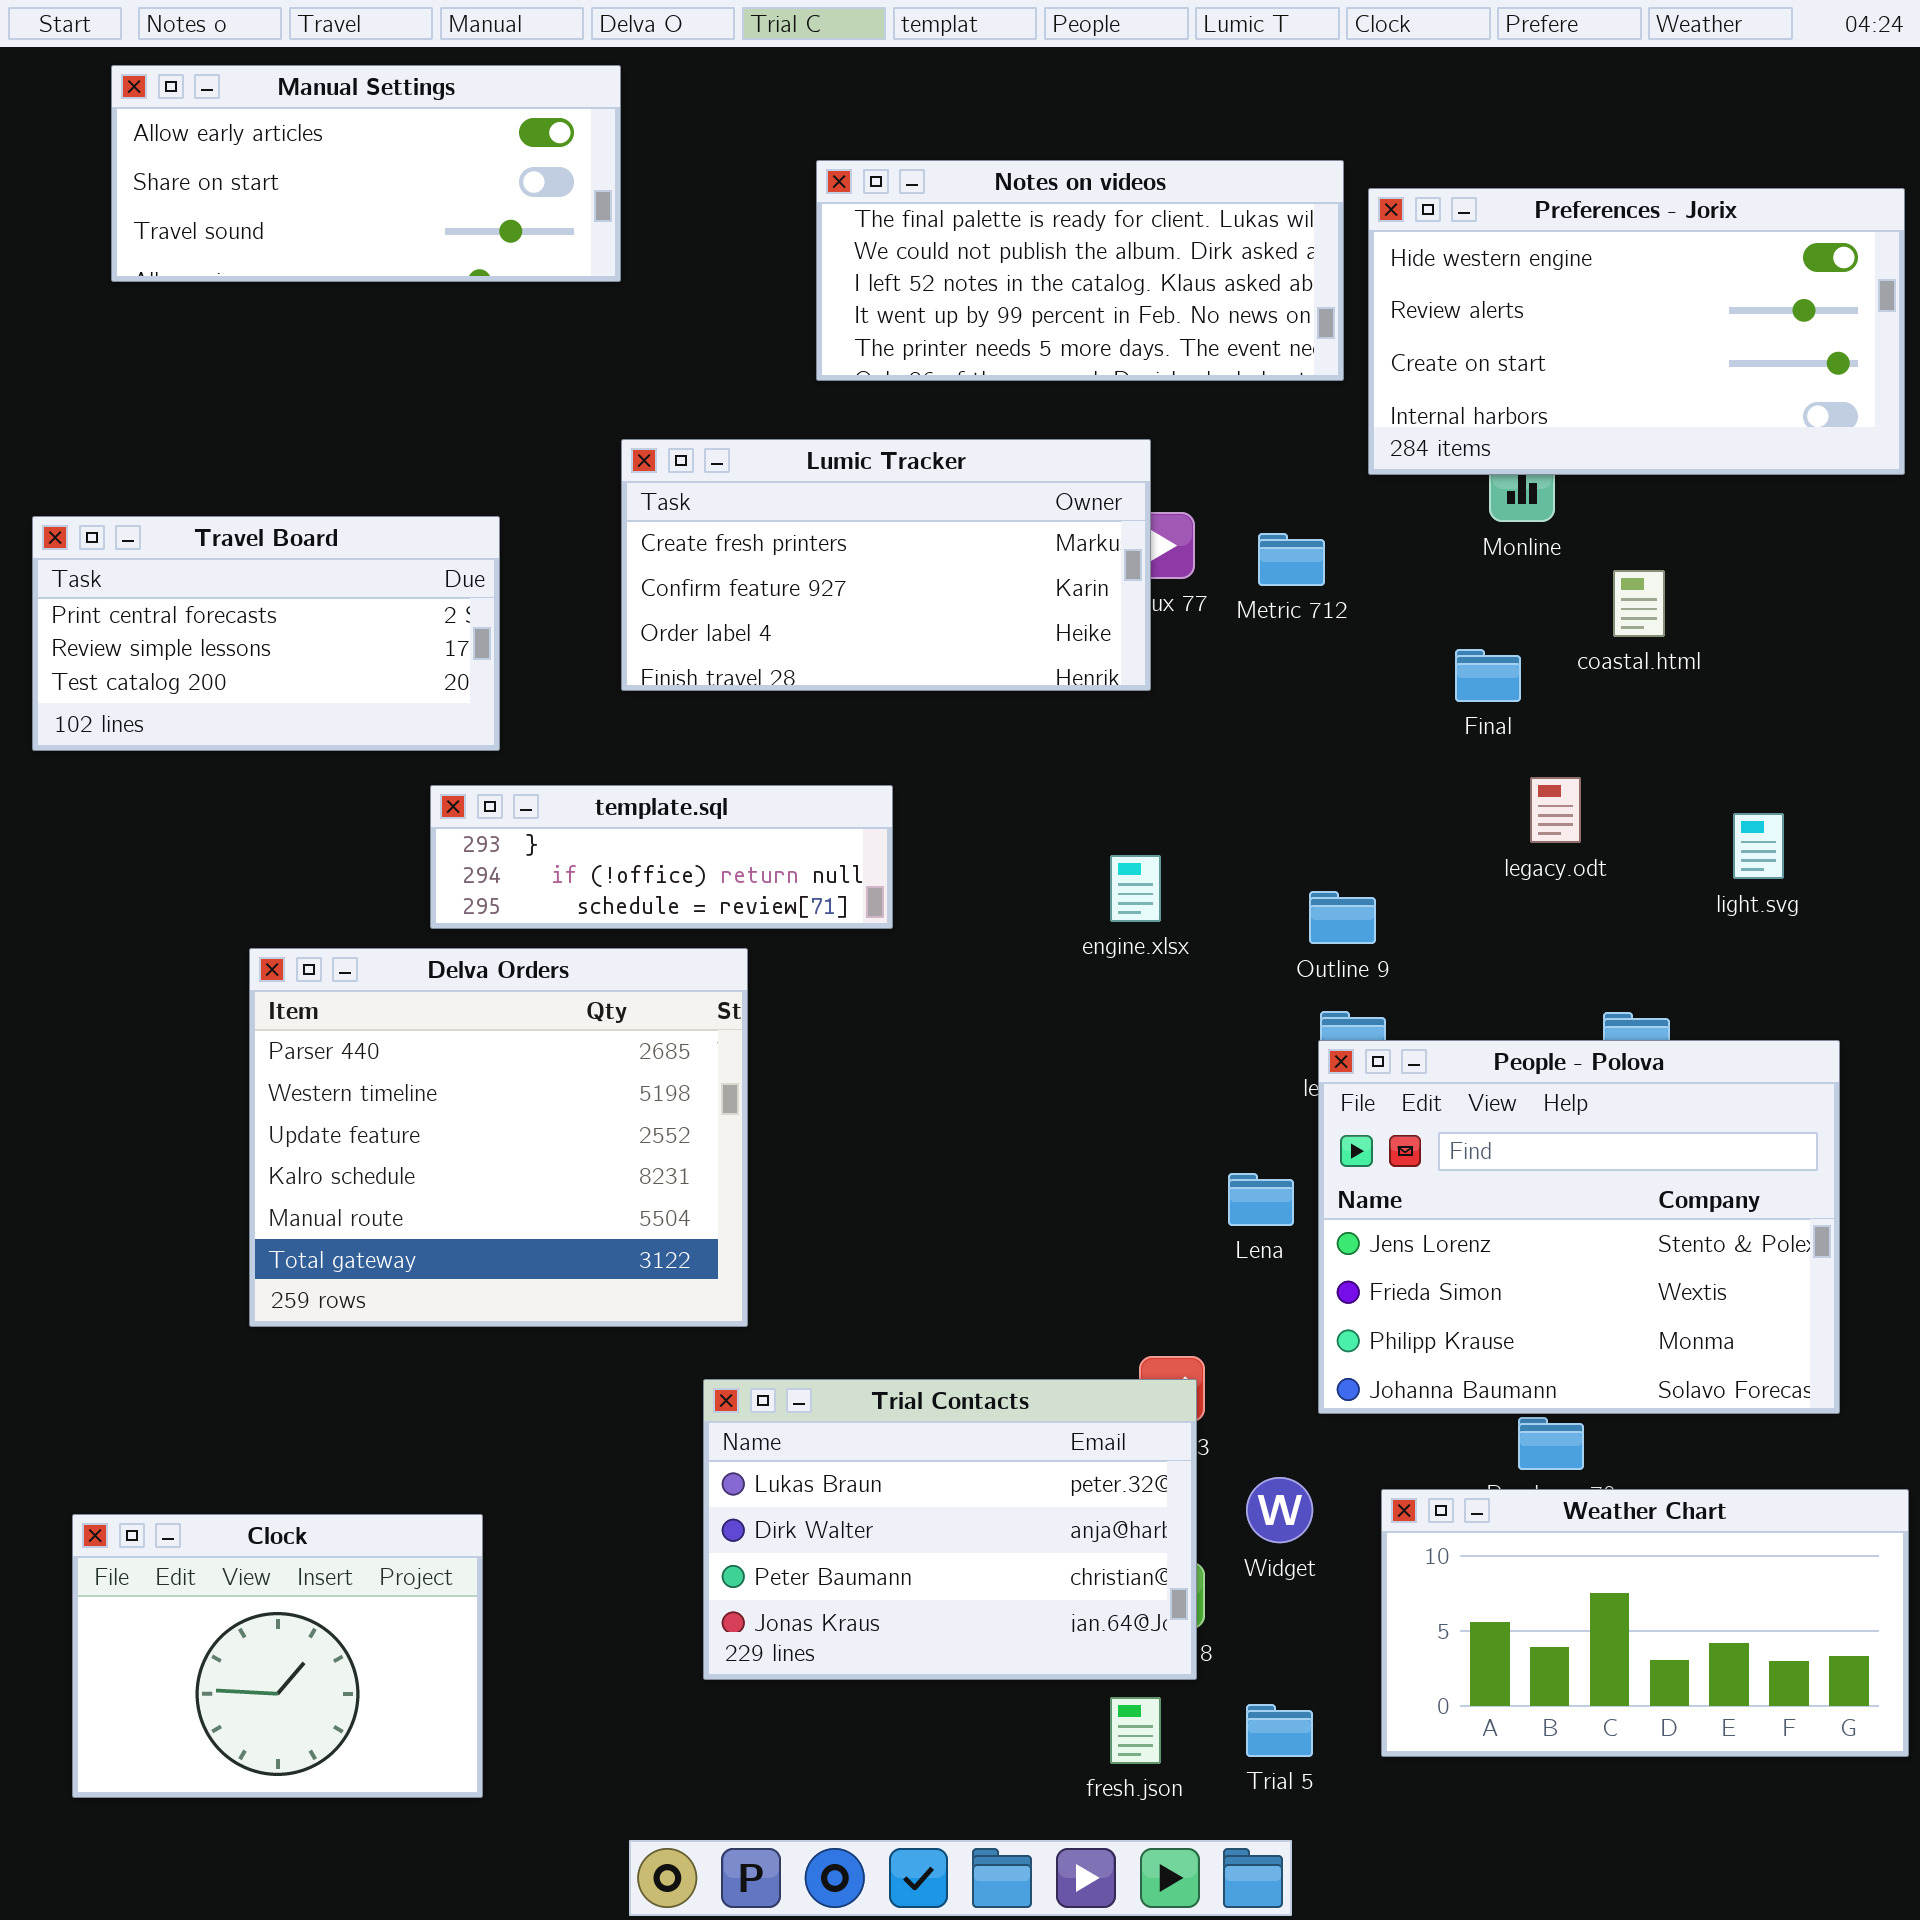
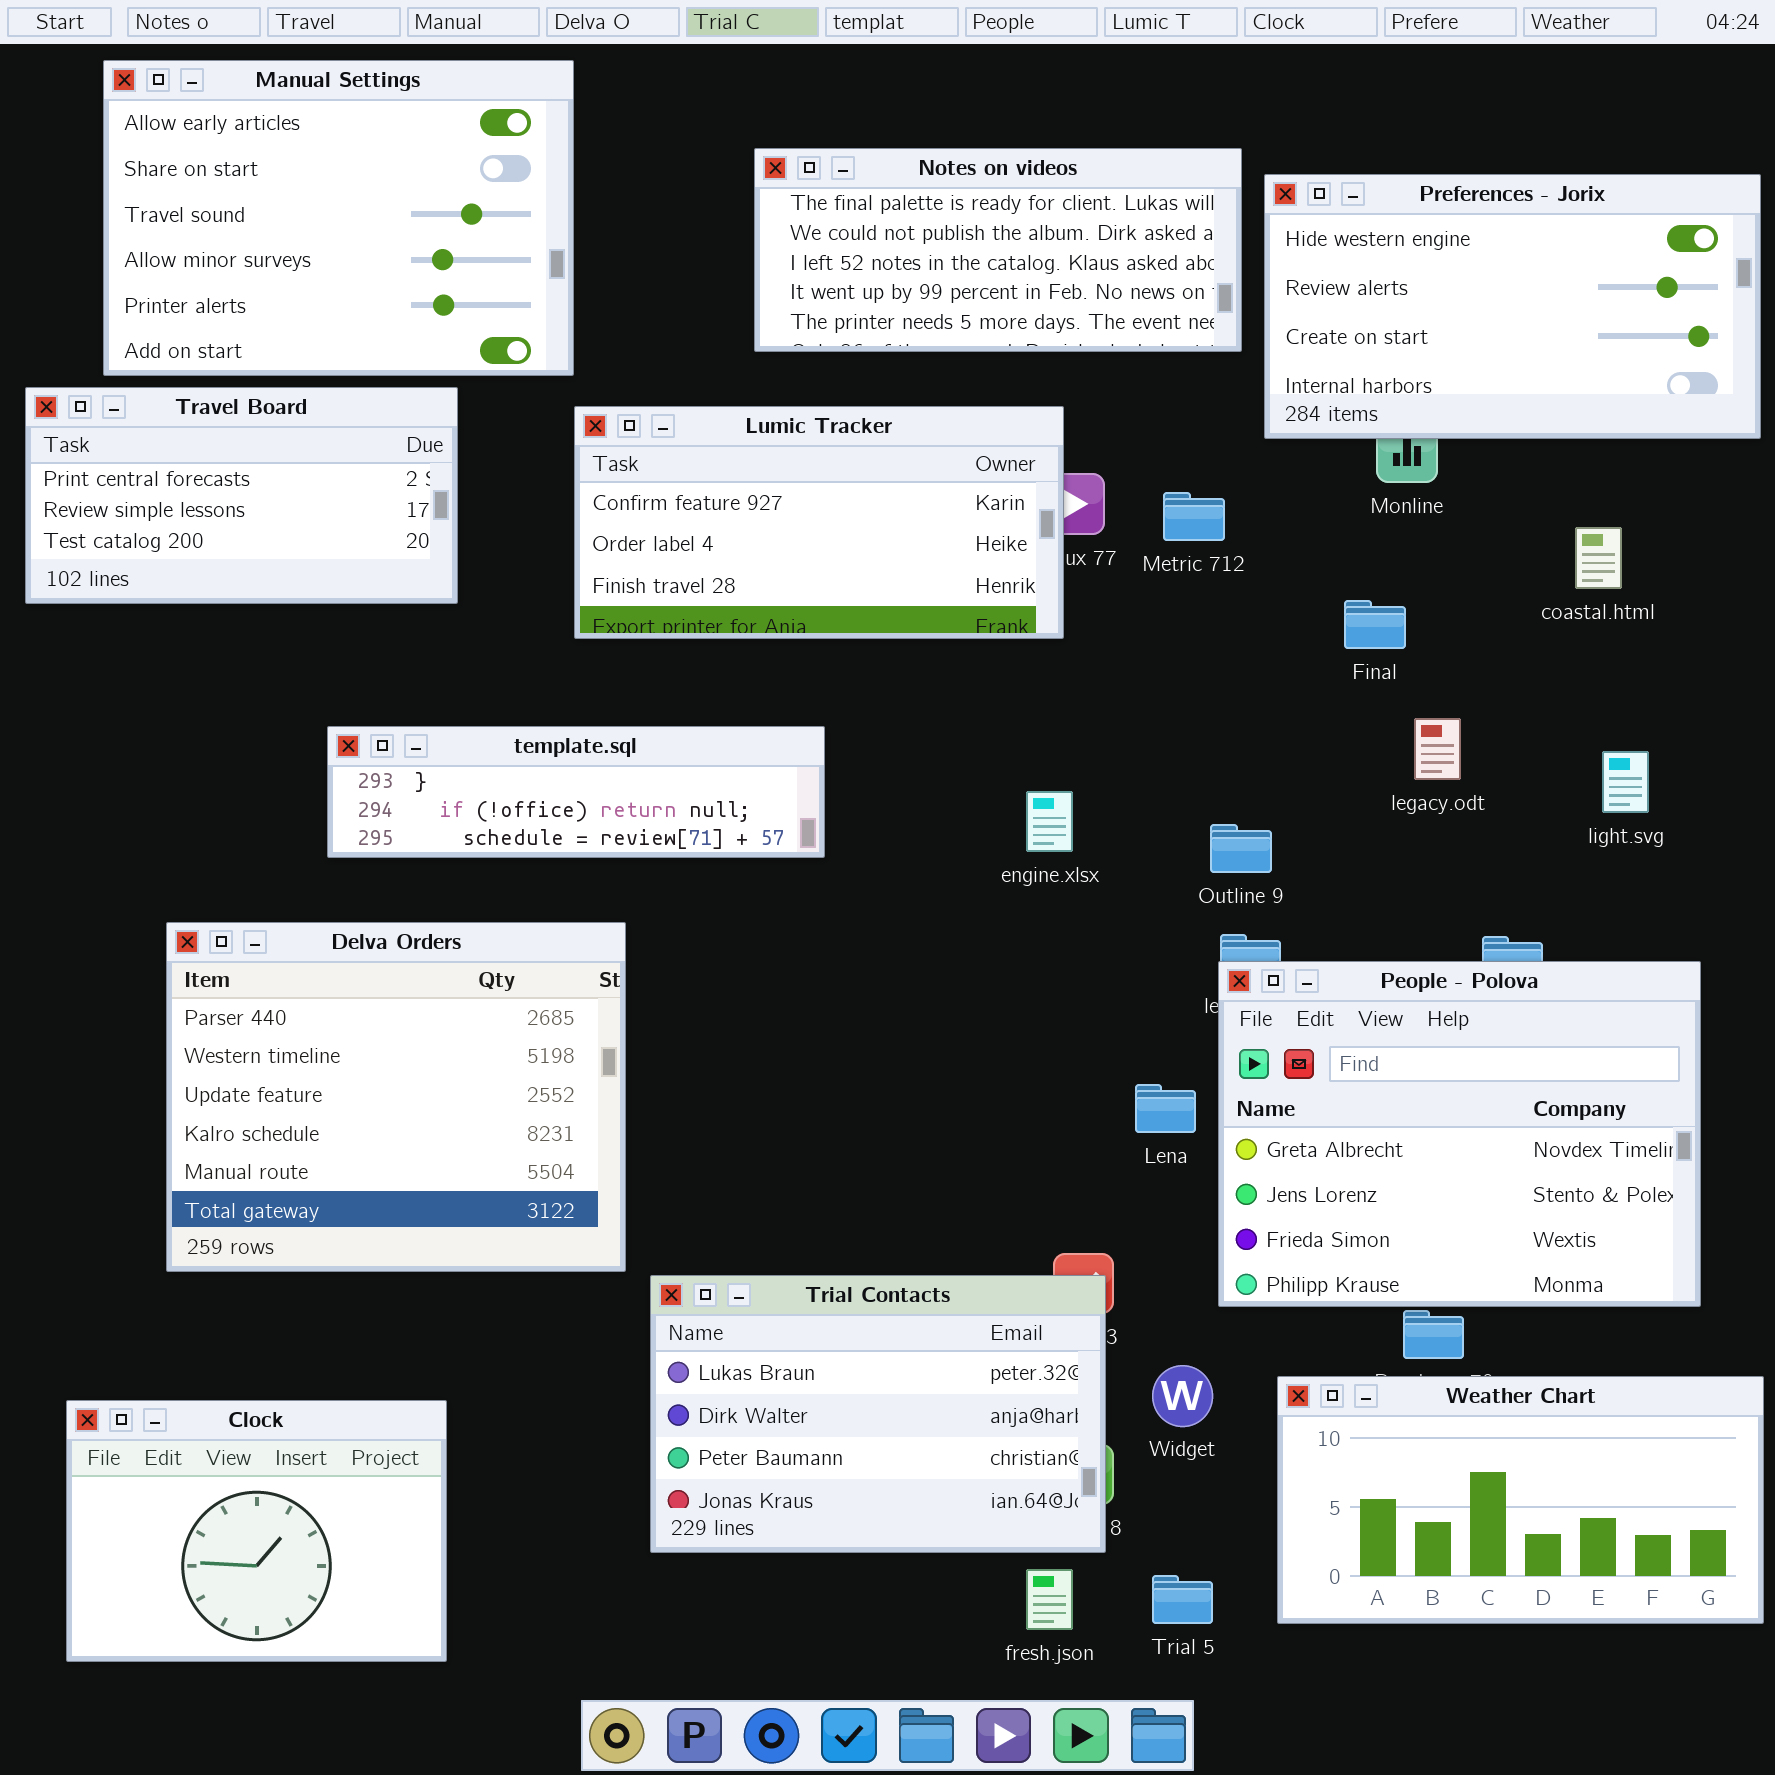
Manual Settings: [111,65,621,282] -> [103,60,574,376], resized
Lumic Tracker: [621,439,1151,691] -> [574,406,1064,639], scrolled down 1 row
Travel Board: [32,516,500,751] -> [25,387,458,604], moved
coastal.html: [1613,570,1665,637] -> [1575,527,1622,589], moved
template.sql: [430,785,893,929] -> [327,726,825,858], resized
Delva Orders: [249,948,748,1327] -> [166,922,626,1272], moved
People - Polova: [1318,1040,1840,1414] -> [1218,961,1701,1307], scrolled up 1 row

